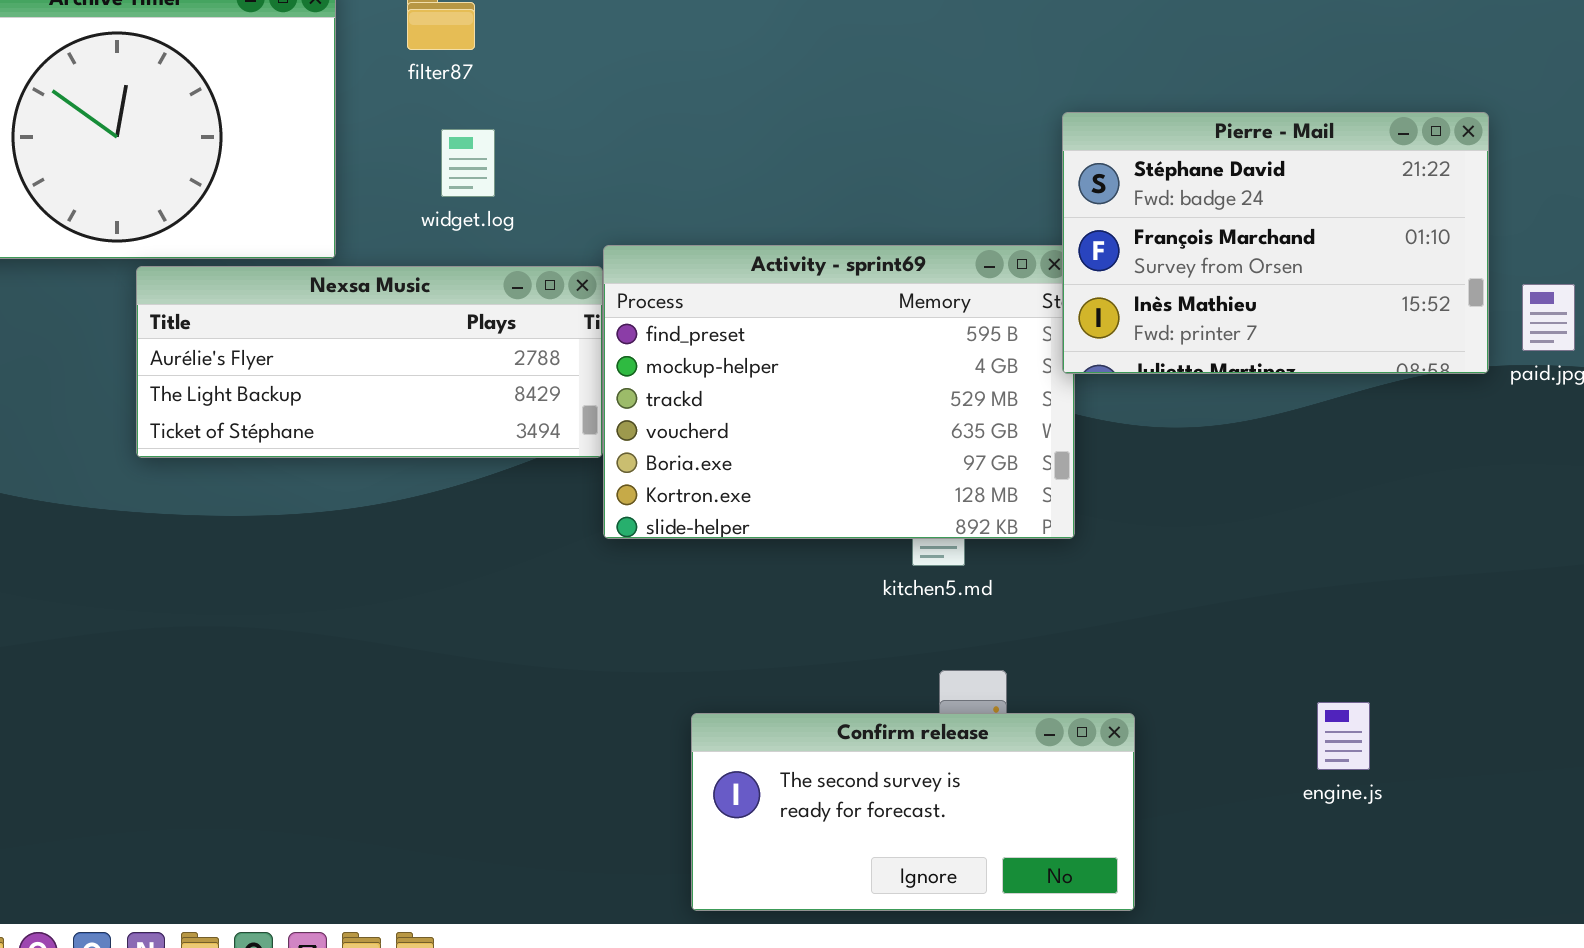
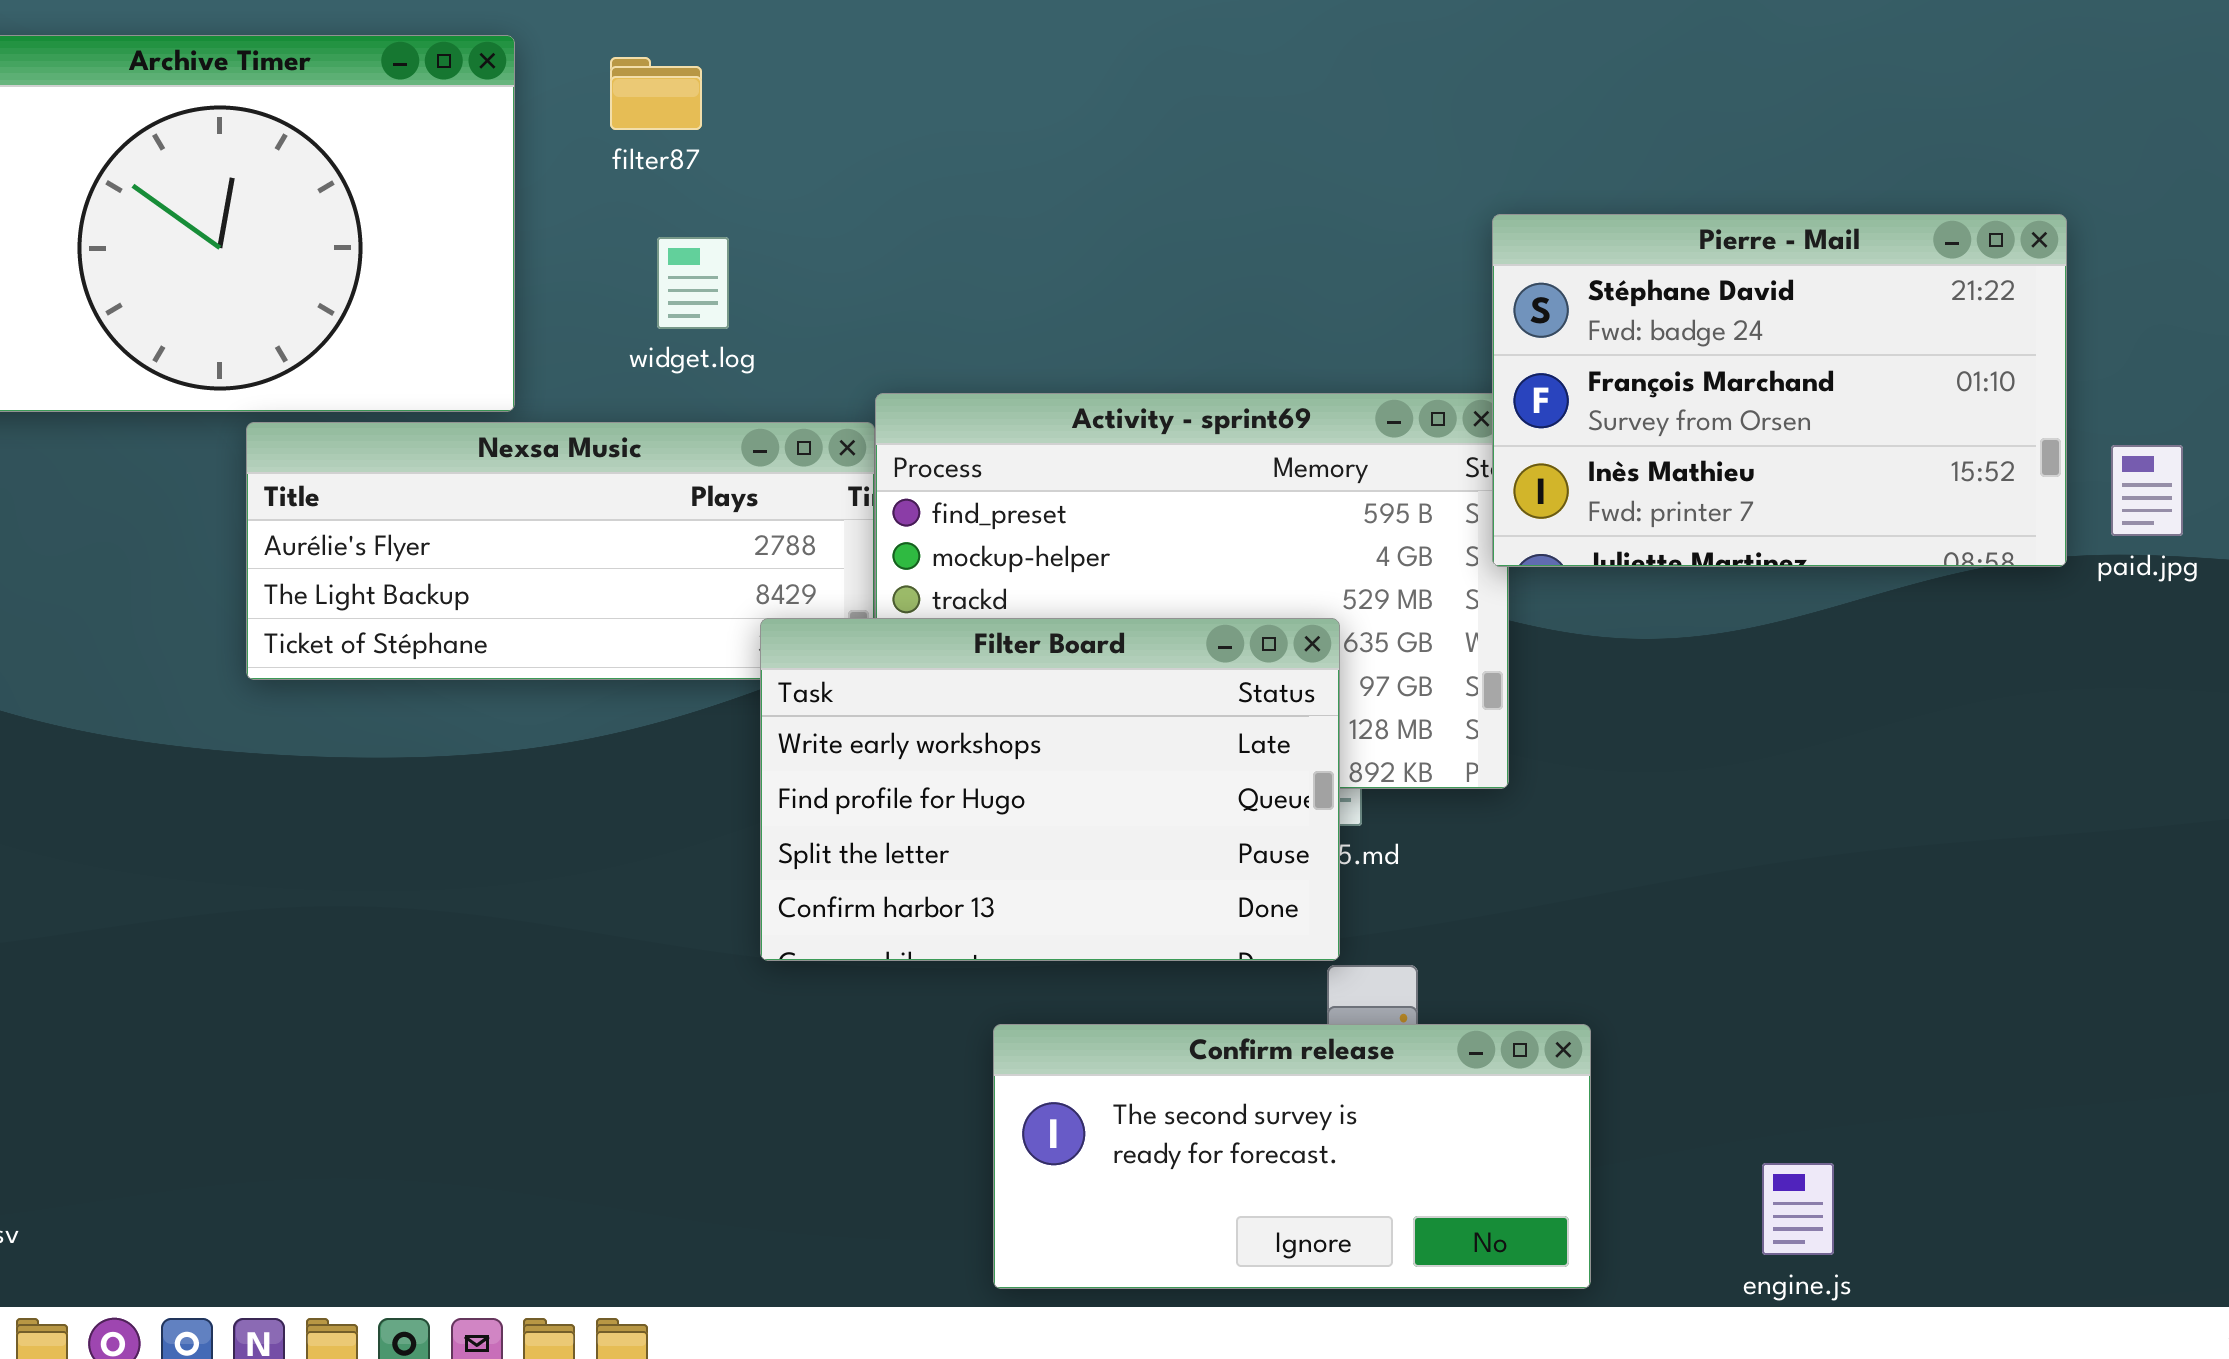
Filter Board: none -> [760,618,1340,961], opened
engine.js: [1317,702,1370,770] -> [1762,1163,1834,1255], moved

